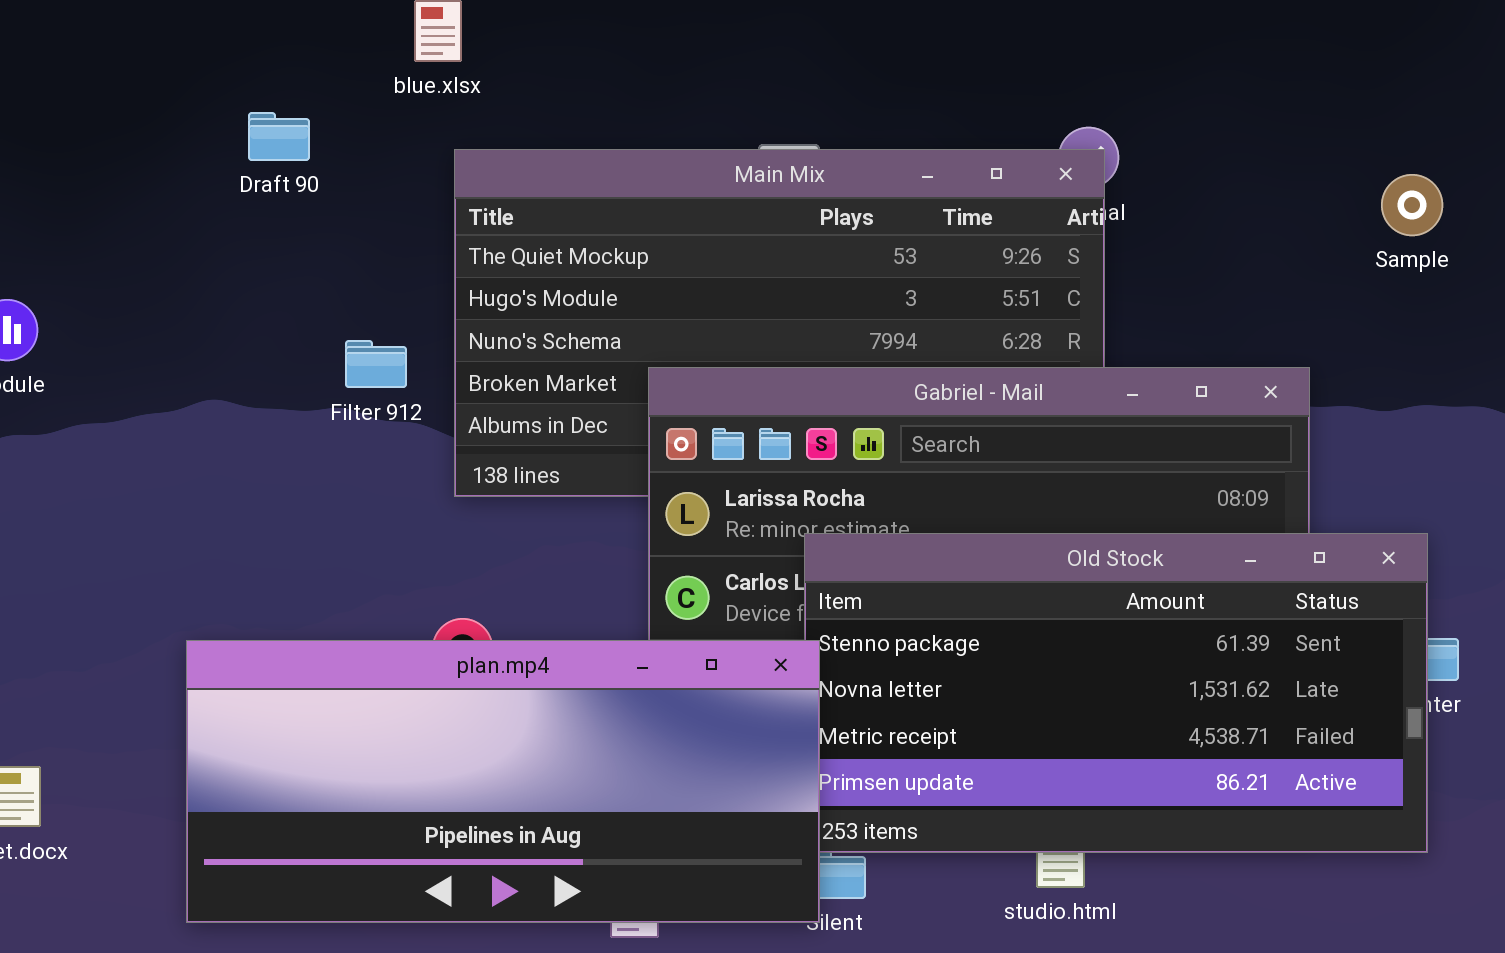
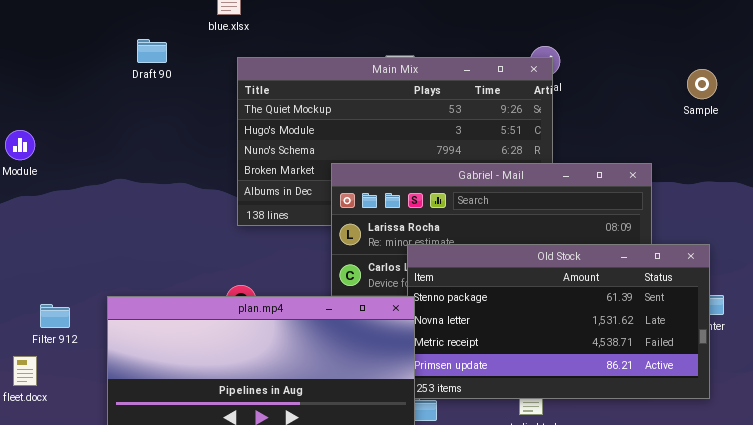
Filter 912: [345,340,407,388] -> [40,304,70,328], moved

